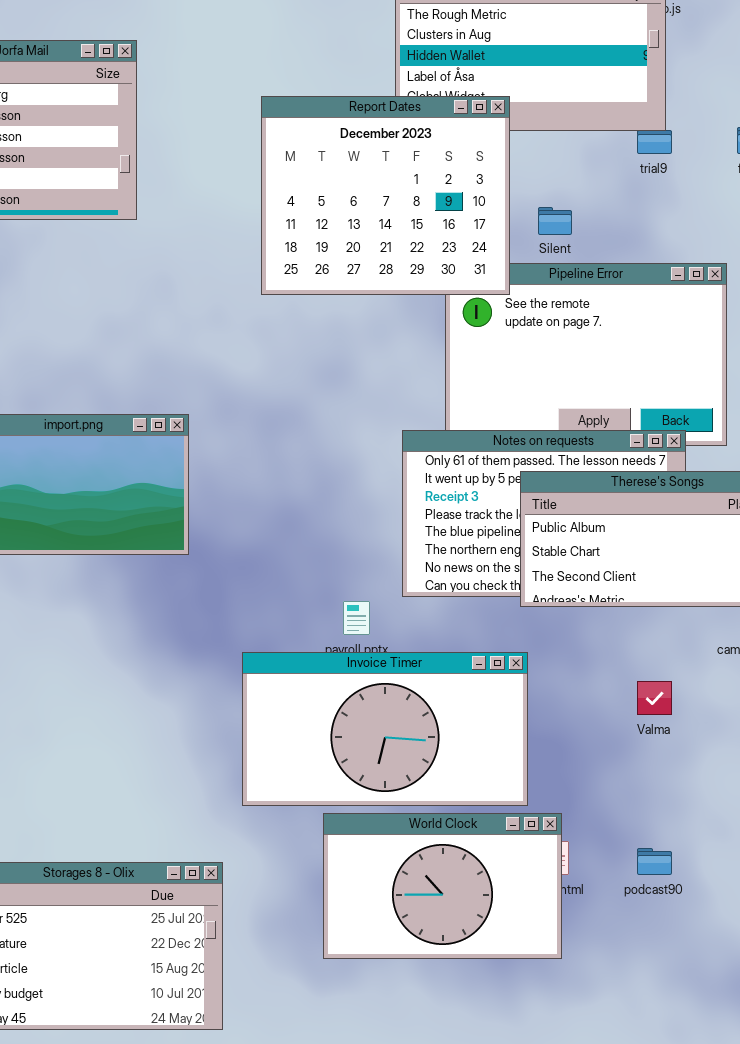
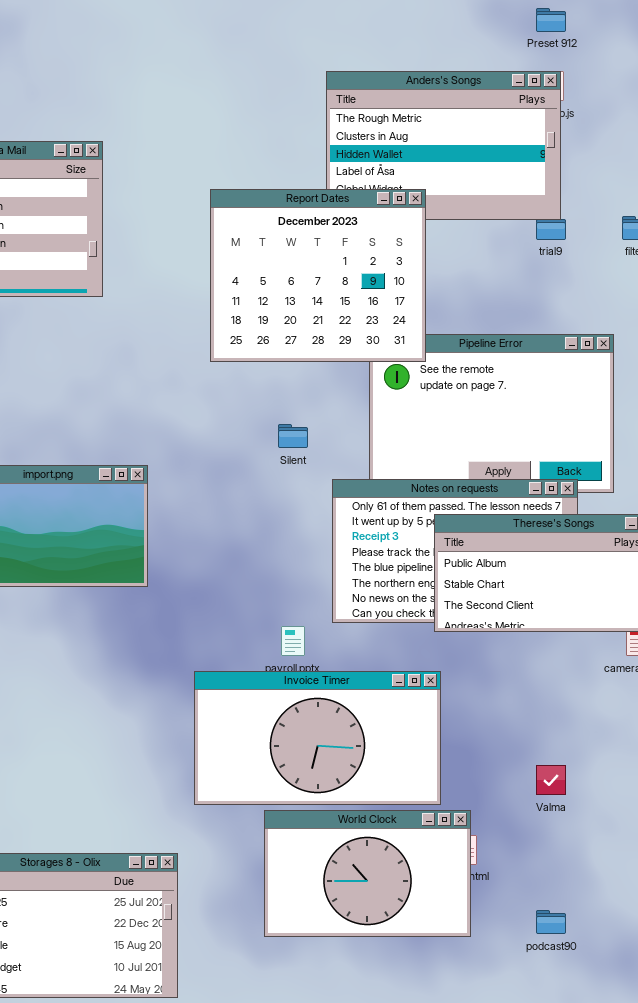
Silent: [538,207,572,235] -> [278,424,308,448], moved
Valma: [637,681,672,715] -> [536,765,566,795], moved
podcast90: [637,848,672,875] -> [536,910,566,934], moved

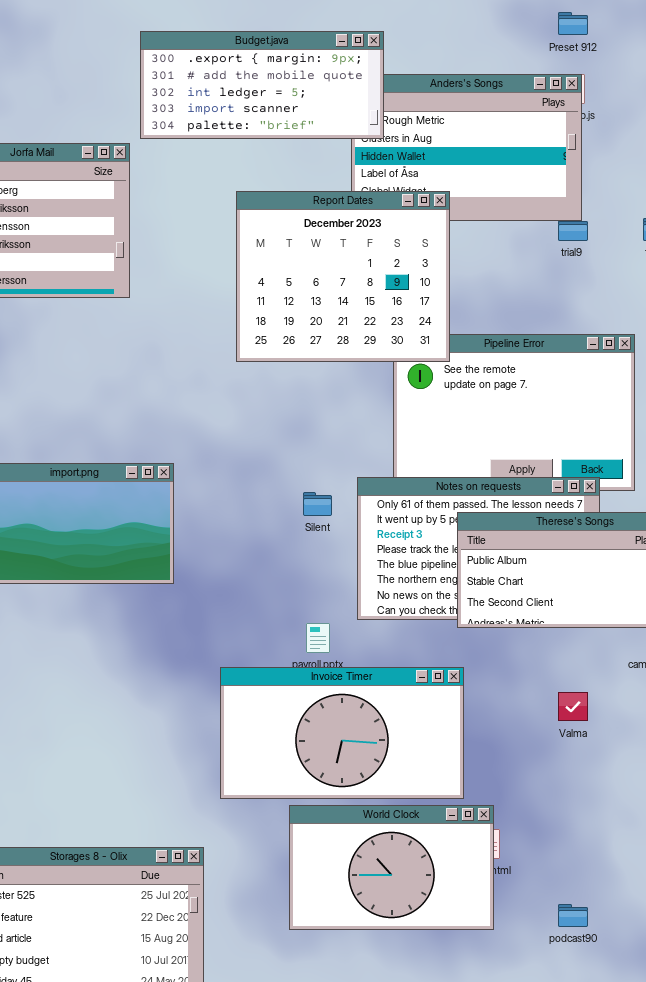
Budget.java: none -> [140,31,384,139], opened
Silent: [278,424,308,448] -> [303,492,332,516], moved
Valma: [536,765,566,795] -> [558,692,588,721], moved

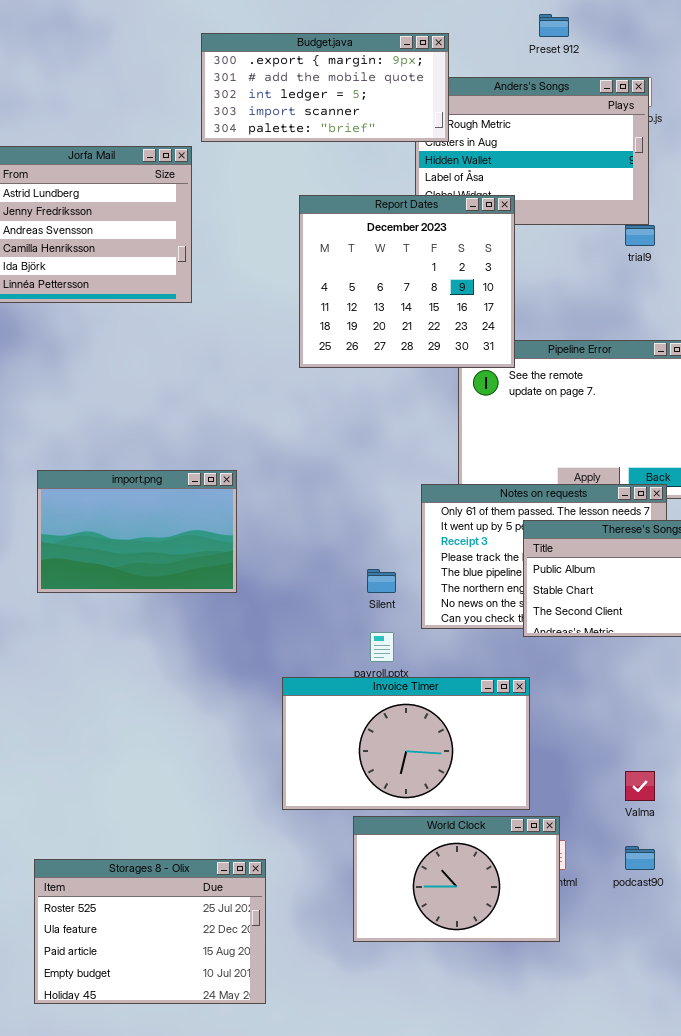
Preset 912: [558,12,588,35] -> [539,14,569,37], moved
Silent: [303,492,332,516] -> [367,569,396,593], moved
Valma: [558,692,588,721] -> [625,771,655,801], moved
podcast90: [558,904,588,927] -> [625,846,655,870], moved

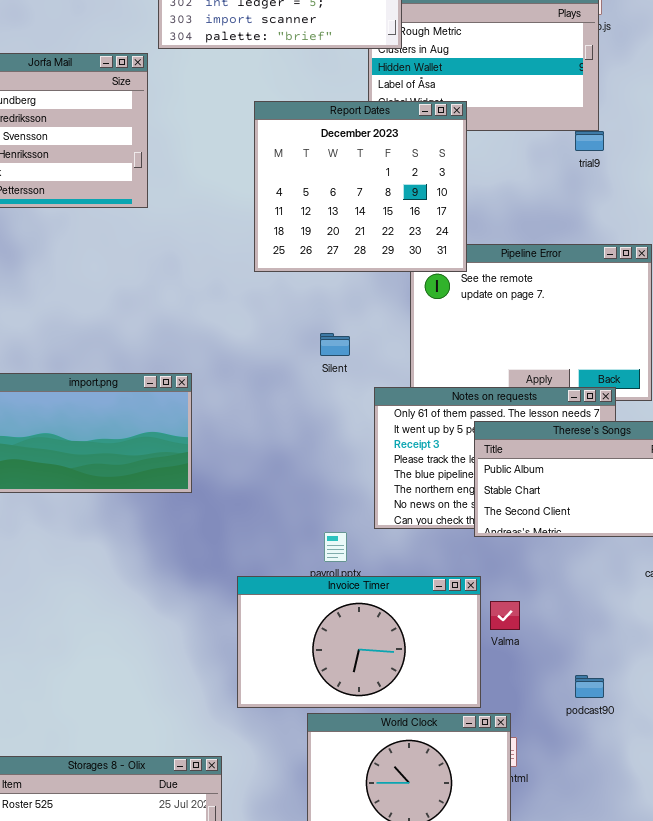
Silent: [367,569,396,593] -> [320,333,350,356], moved
Valma: [625,771,655,801] -> [490,601,520,630], moved
podcast90: [625,846,655,870] -> [575,675,604,698], moved

